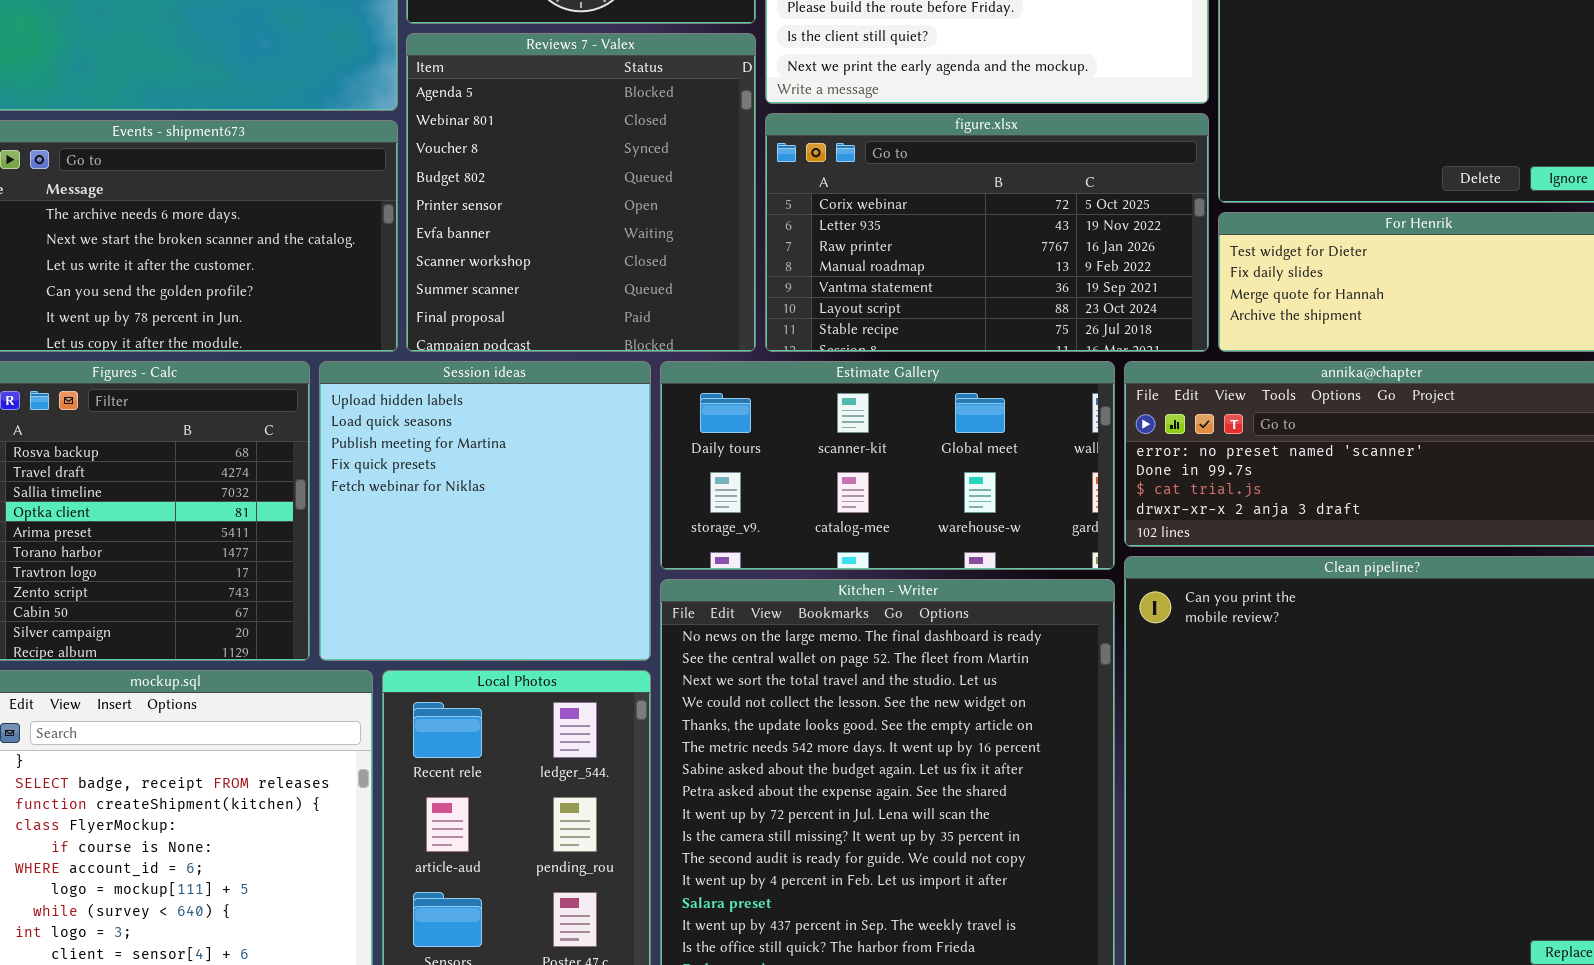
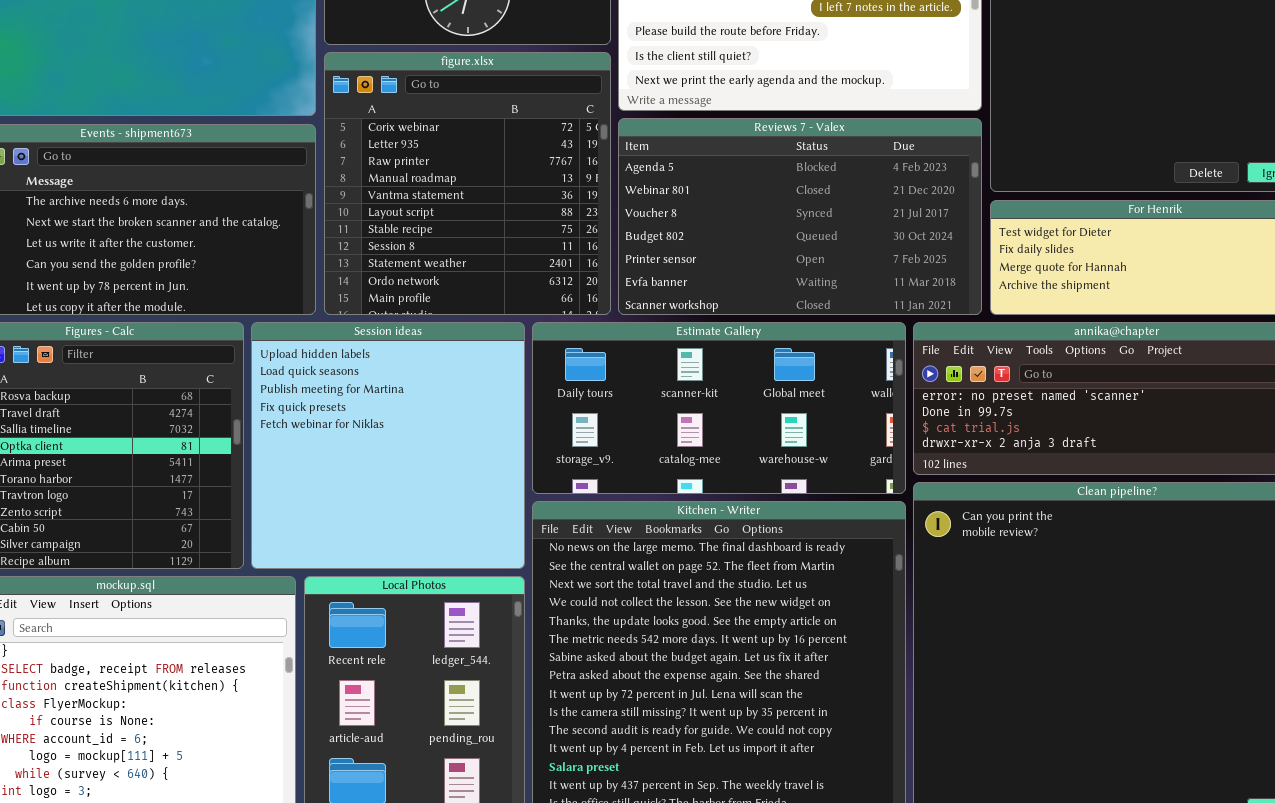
Reviews 7 - Valex: [406,33,756,352] -> [618,118,982,315], moved, resized
figure.xlsx: [765,113,1209,352] -> [324,52,611,315], moved, resized

